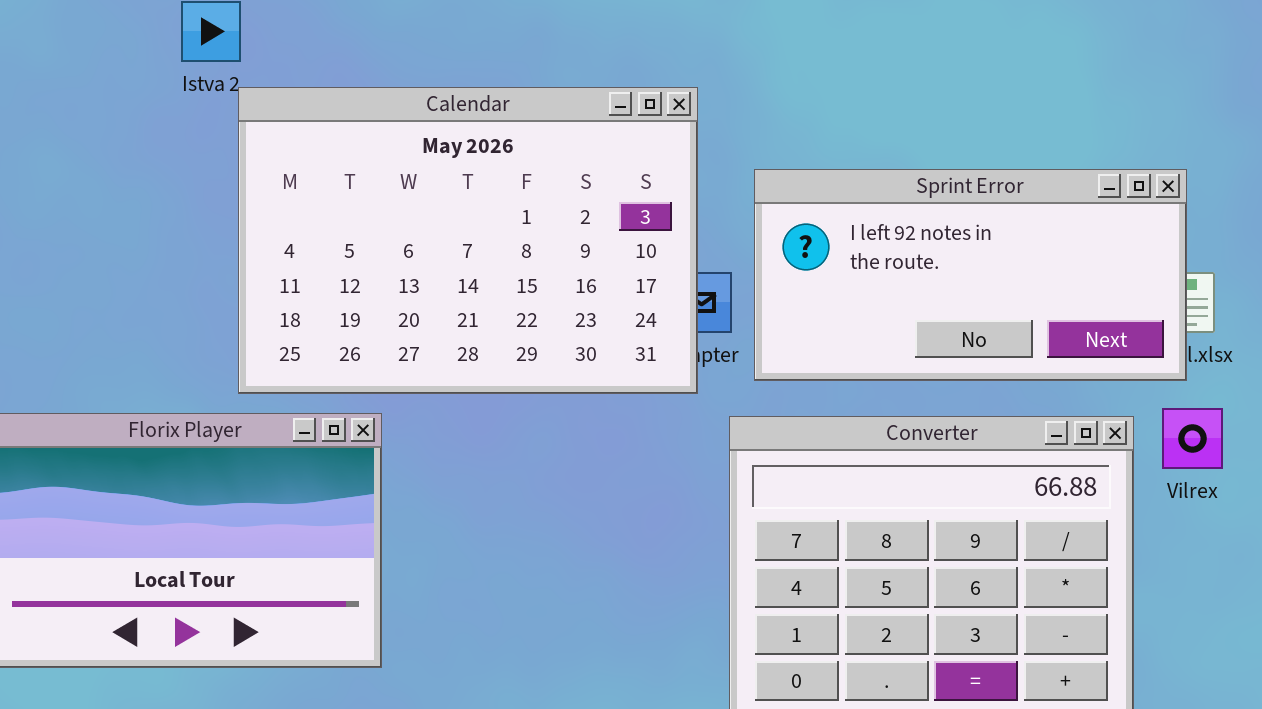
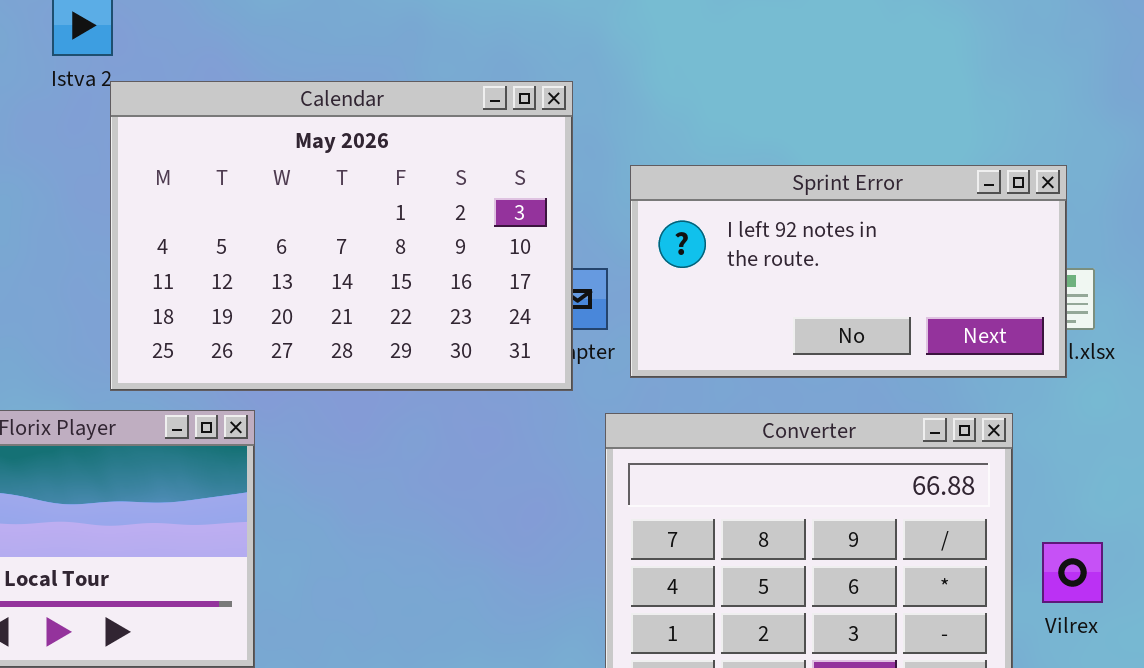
Vilrex: [1162,408,1223,469] -> [1042,542,1103,603], moved

